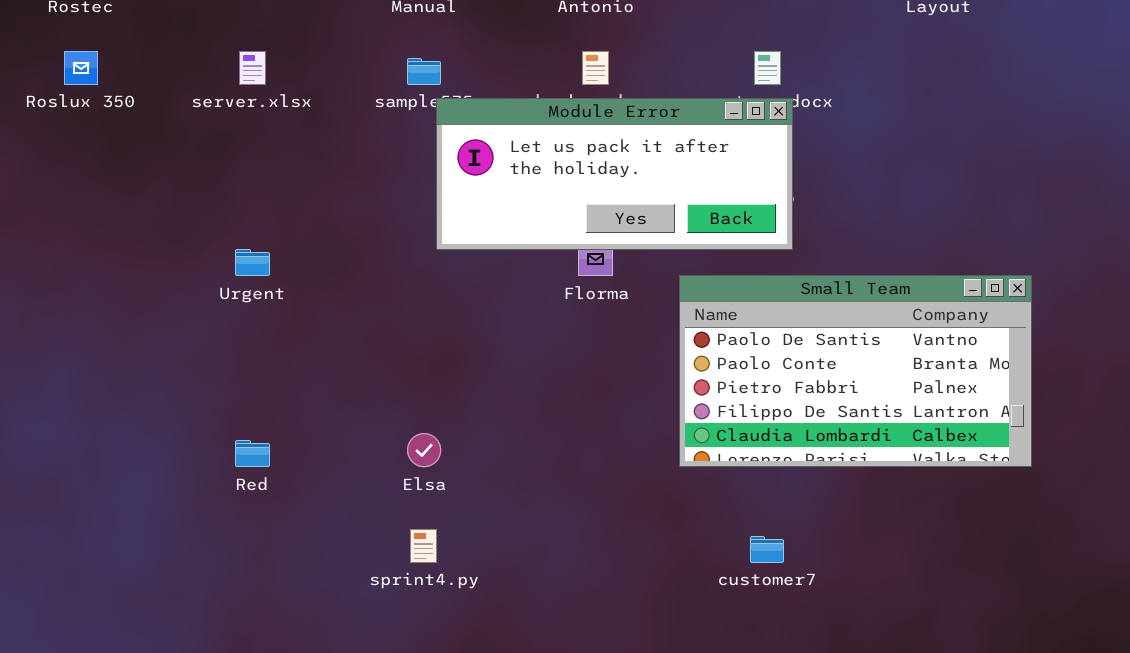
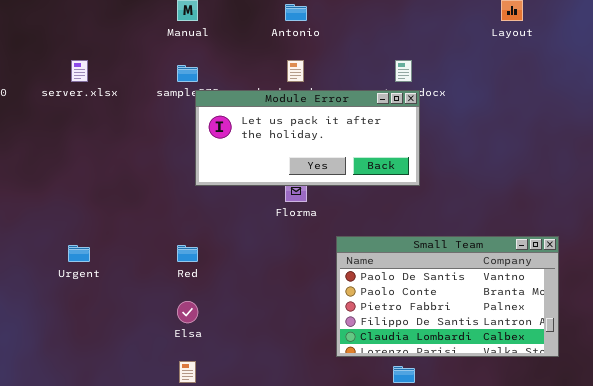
Urgent: [235,249,270,276] -> [68,245,90,262], moved
Small Team: [679,275,1032,467] -> [336,236,559,357], moved
Red: [235,440,270,467] -> [177,245,198,262], moved

